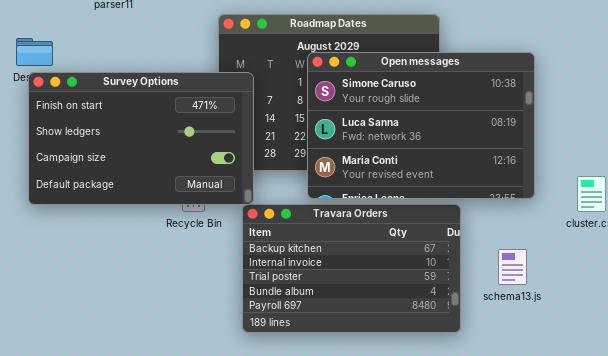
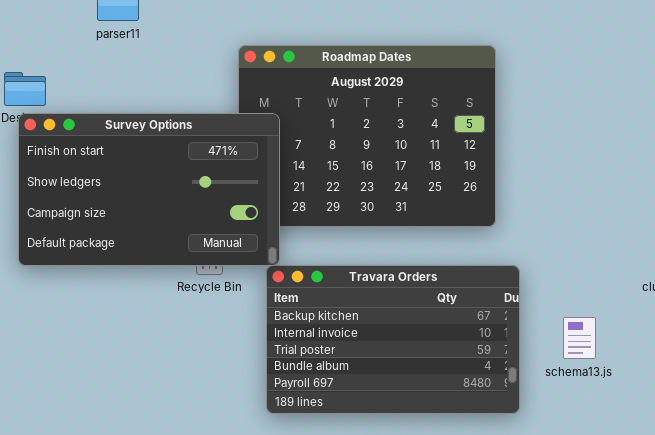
Open messages: [307,52,535,199] -> none, closed

